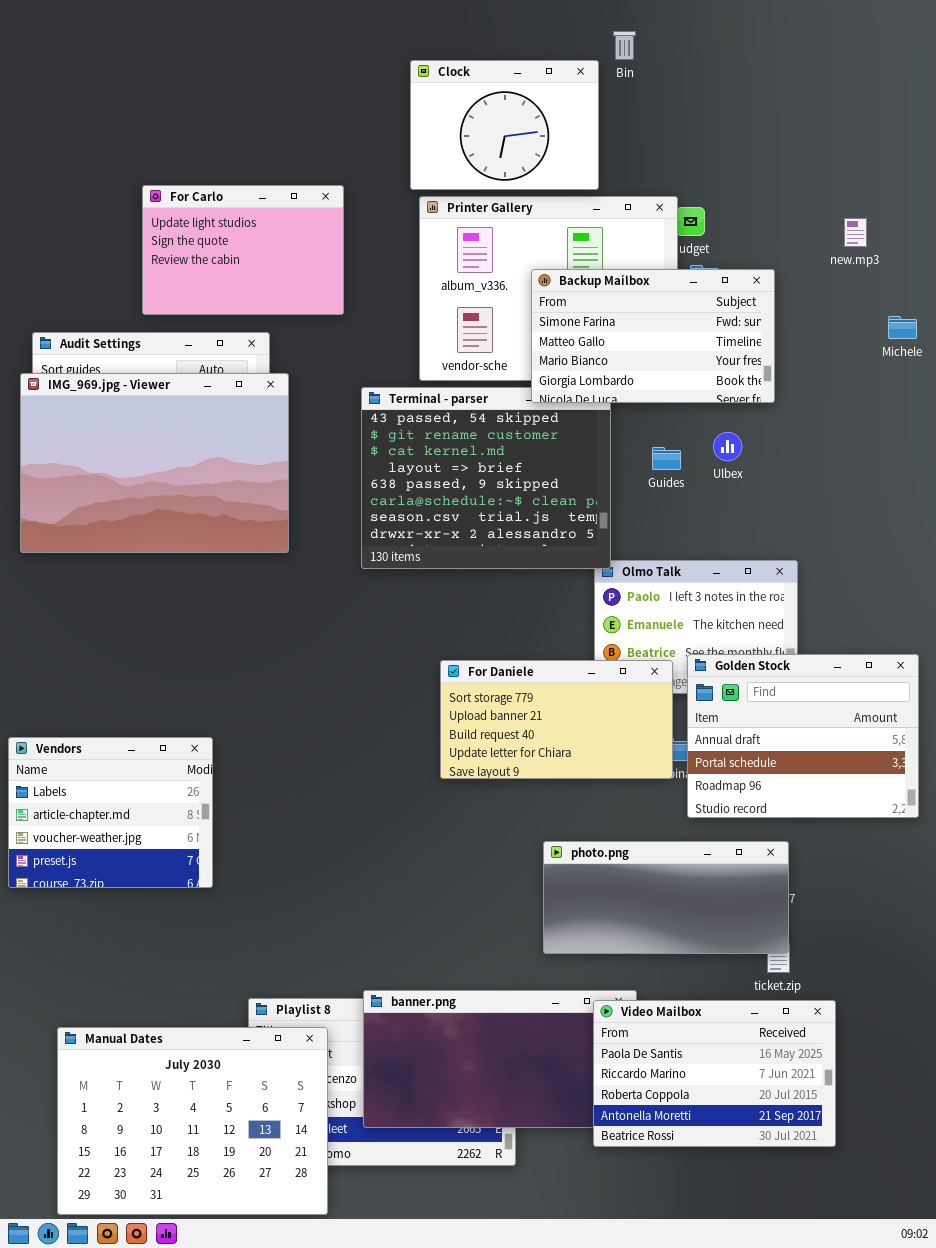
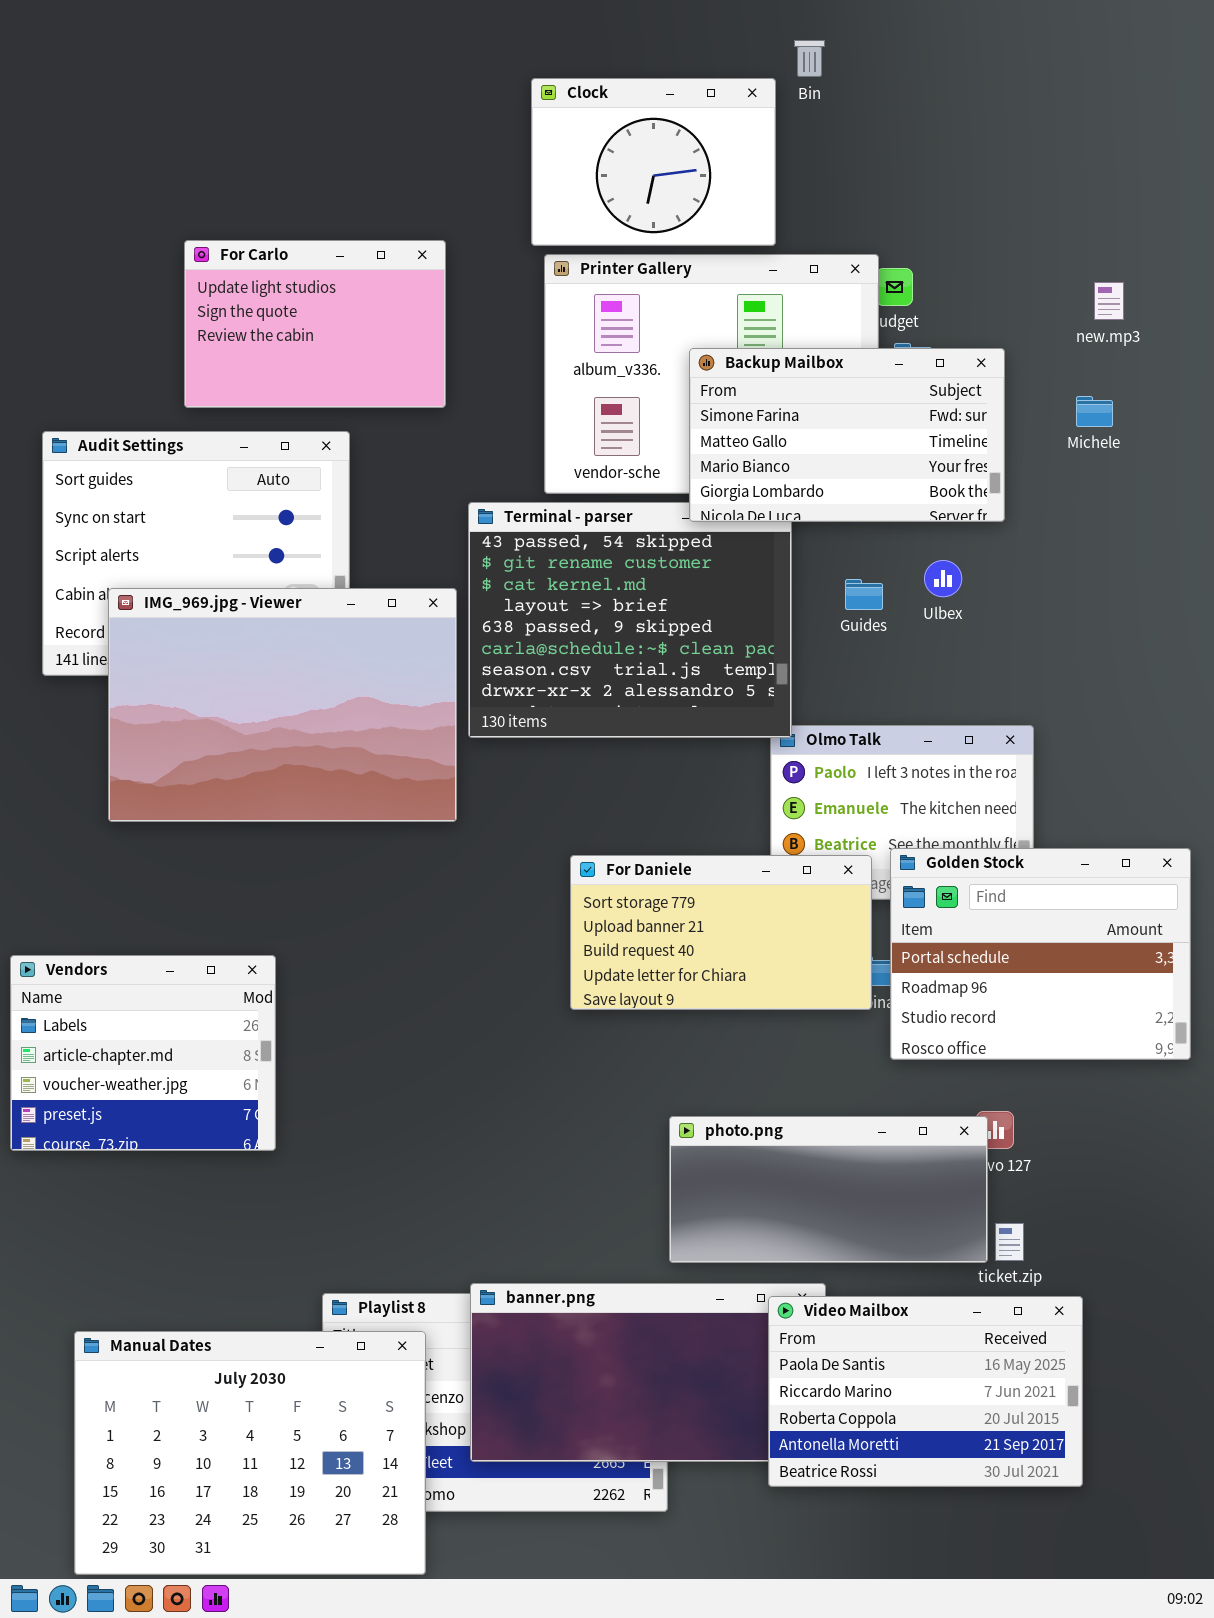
Michele: [888,316,917,339] -> [1076,396,1113,427], moved
IMG_969.jpg - Viewer: [20,373,289,553] -> [108,588,457,822], moved
Golden Stock: [687,654,919,818] -> [890,848,1191,1060], scrolled down 1 row
photo.png: [543,841,789,954] -> [669,1116,988,1263], moved

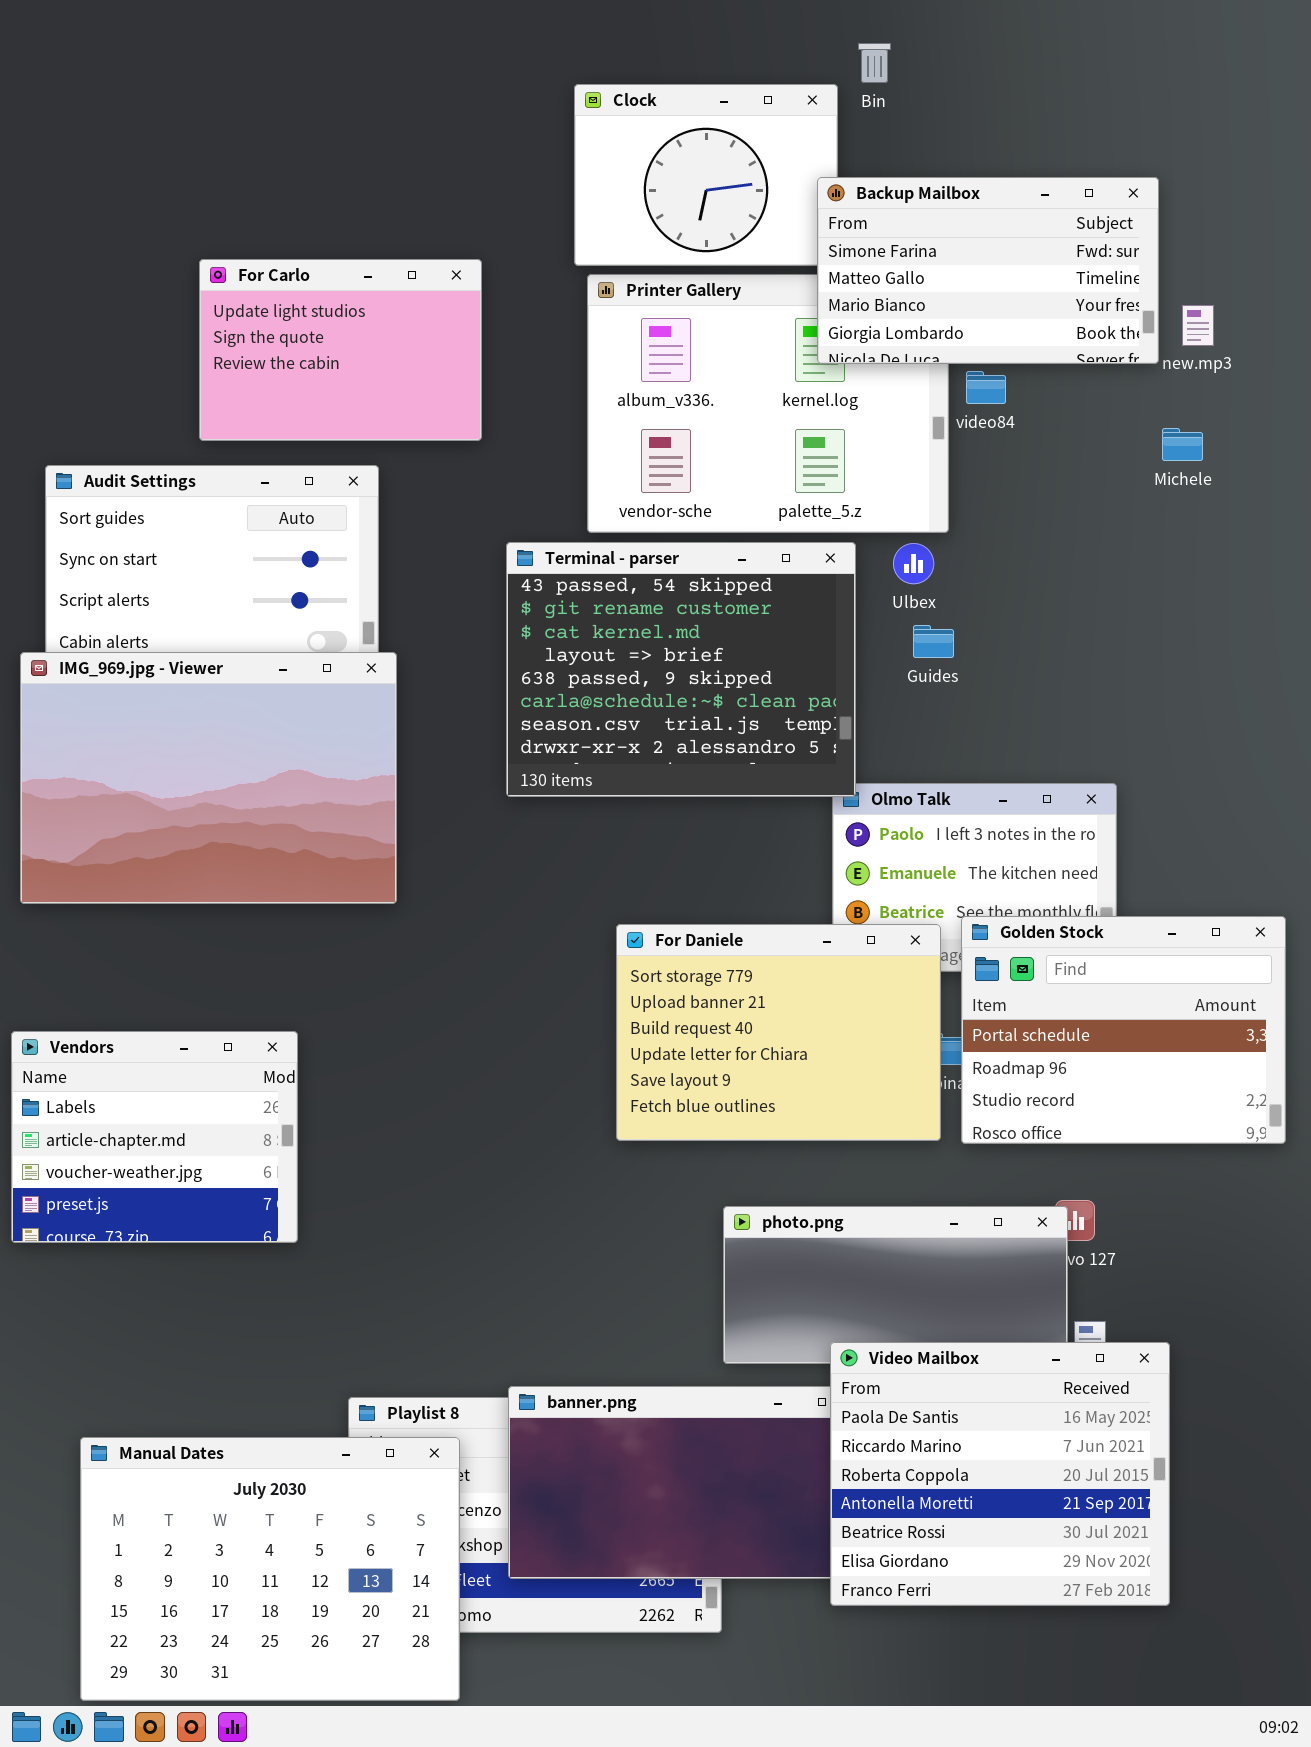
Backup Mailbox: [689,348,1005,522] -> [817,177,1159,364], moved
Ulbex: [924,560,962,597] -> [893,543,934,584], moved
IMG_969.jpg - Viewer: [108,588,457,822] -> [20,652,397,904], moved
For Daniele: [570,855,872,1010] -> [616,924,941,1141], resized
Video Mailbox: [768,1296,1083,1487] -> [830,1342,1170,1606], resized

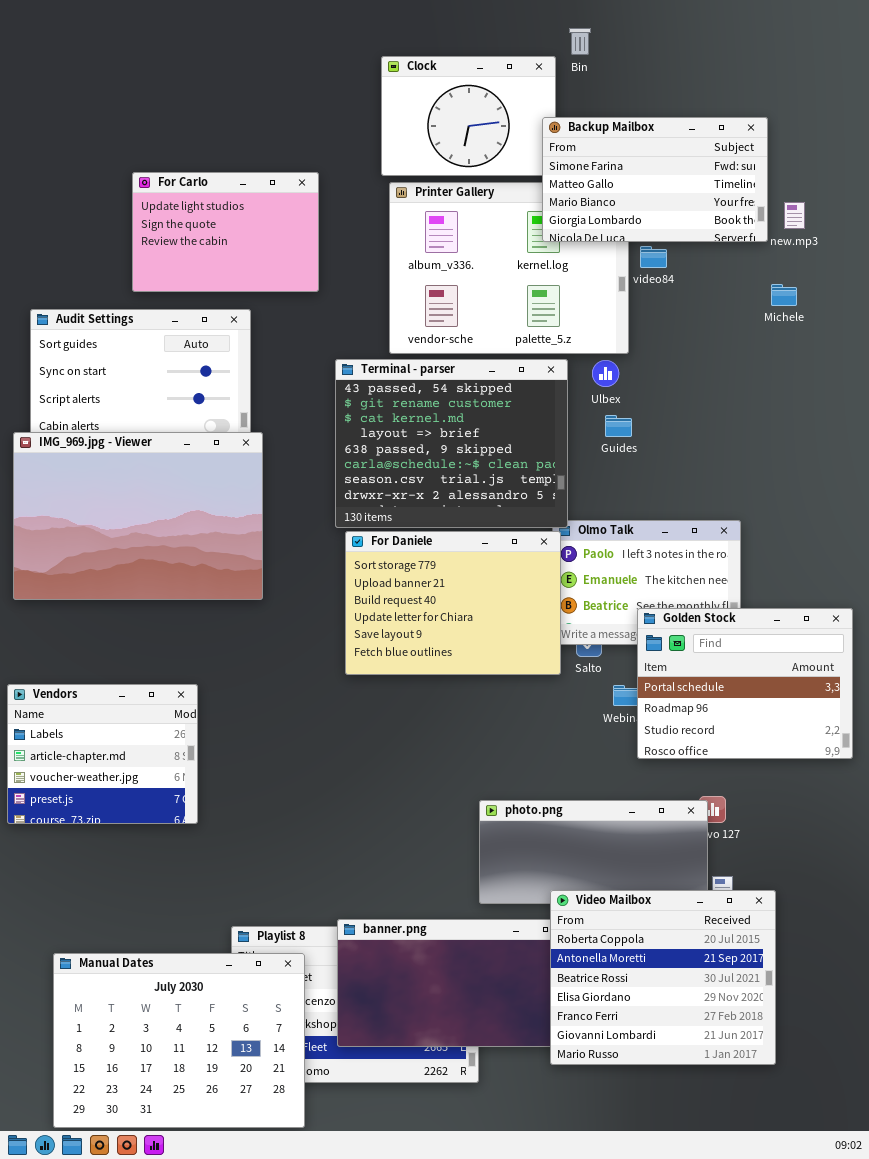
For Daniele: [616,924,941,1141] -> [345,531,561,675], moved
Video Mailbox: [830,1342,1170,1606] -> [550,890,776,1065], scrolled down 2 rows

